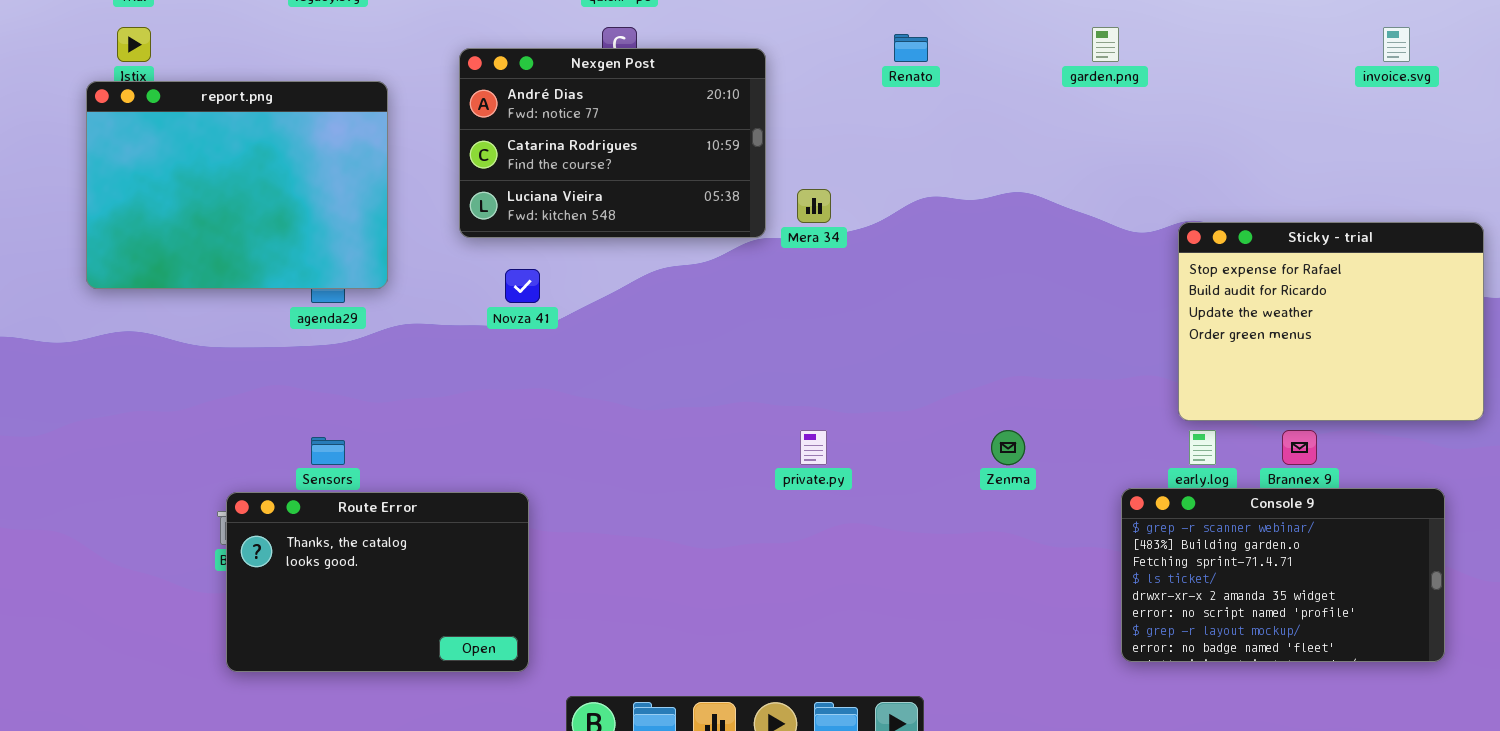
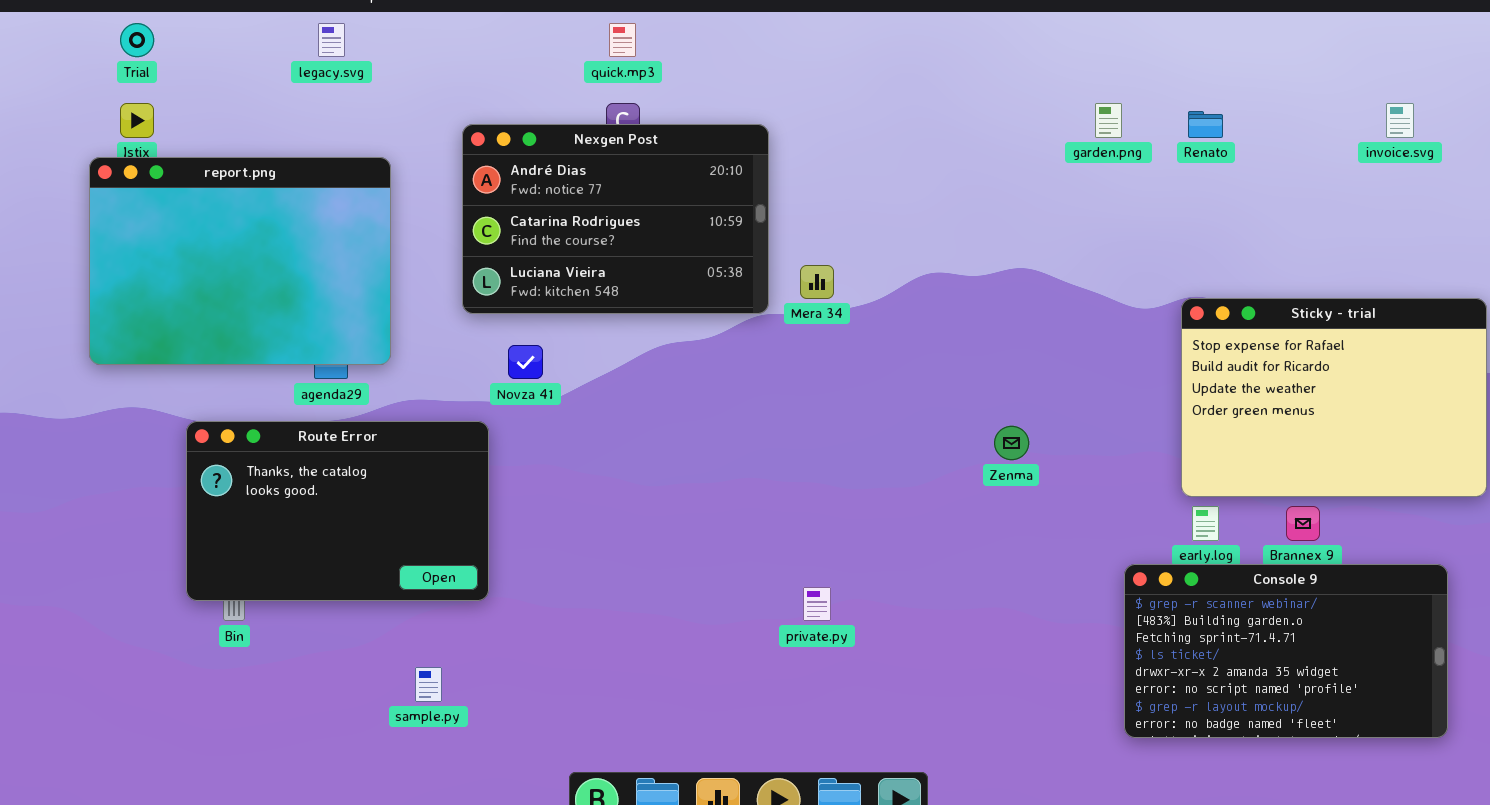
Renato: [894,34,928,62] -> [1188,111,1223,138], moved
private.py: [800,430,827,465] -> [803,587,831,621], moved
Zenma: [991,430,1025,465] -> [994,426,1029,460], moved
Route Error: [226,492,529,672] -> [186,421,489,601], moved

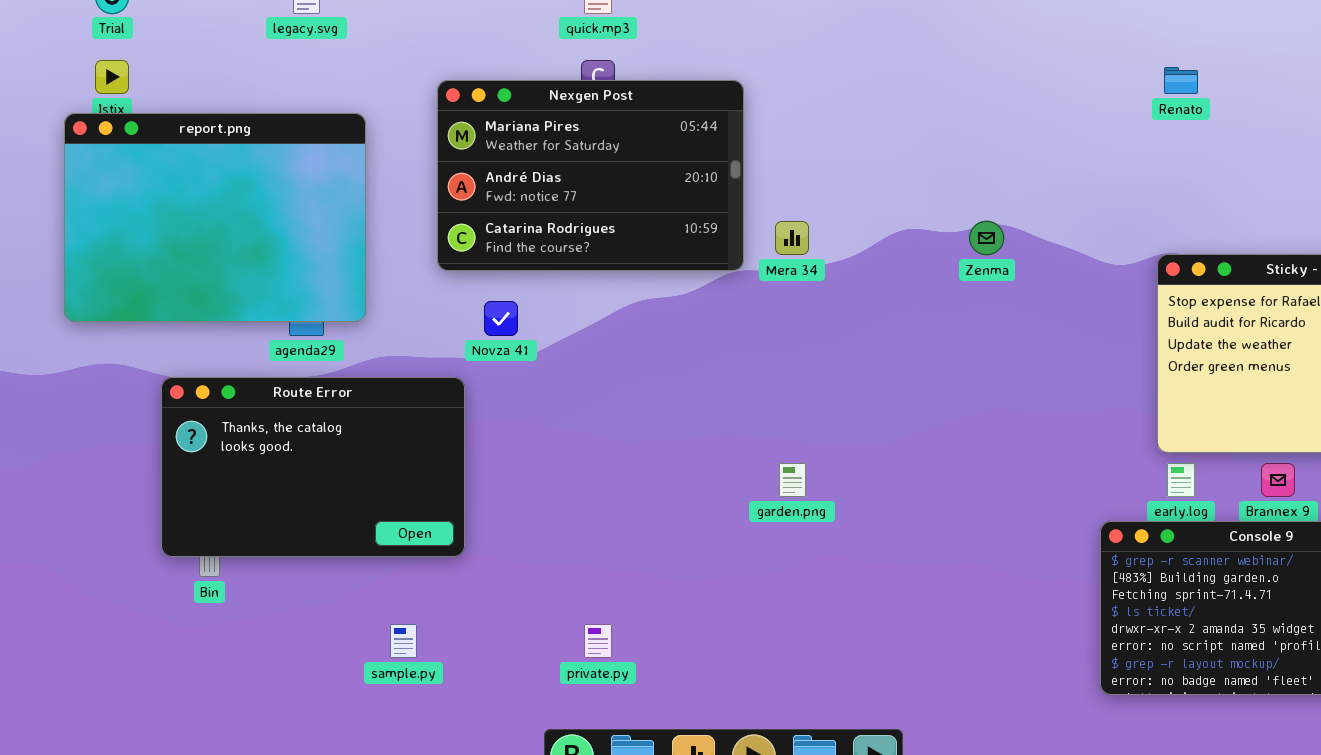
garden.png: [1095,103,1122,138] -> [779,463,806,497], moved
Nexgen Post: [462,124,769,314] -> [437,80,744,271], scrolled up 1 row
Zenma: [994,426,1029,460] -> [969,221,1004,255], moved
private.py: [803,587,831,621] -> [584,624,612,658], moved

